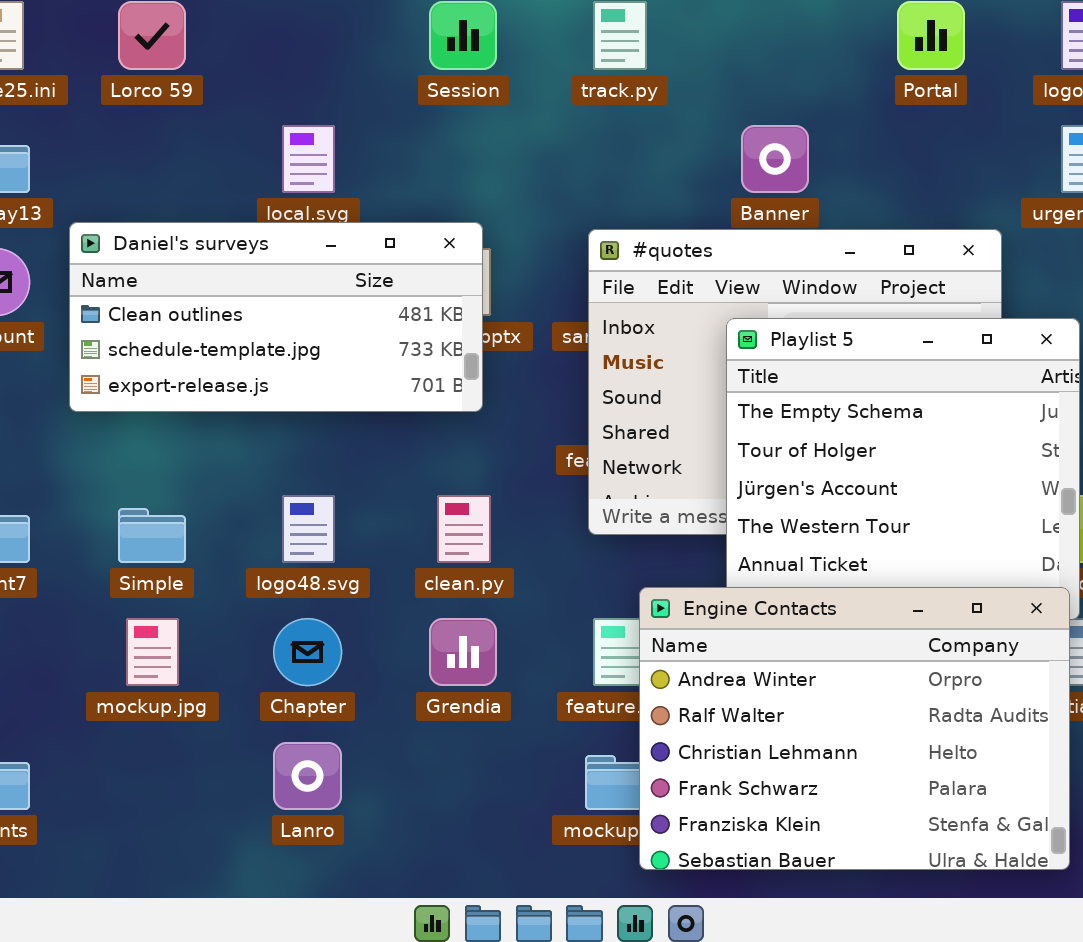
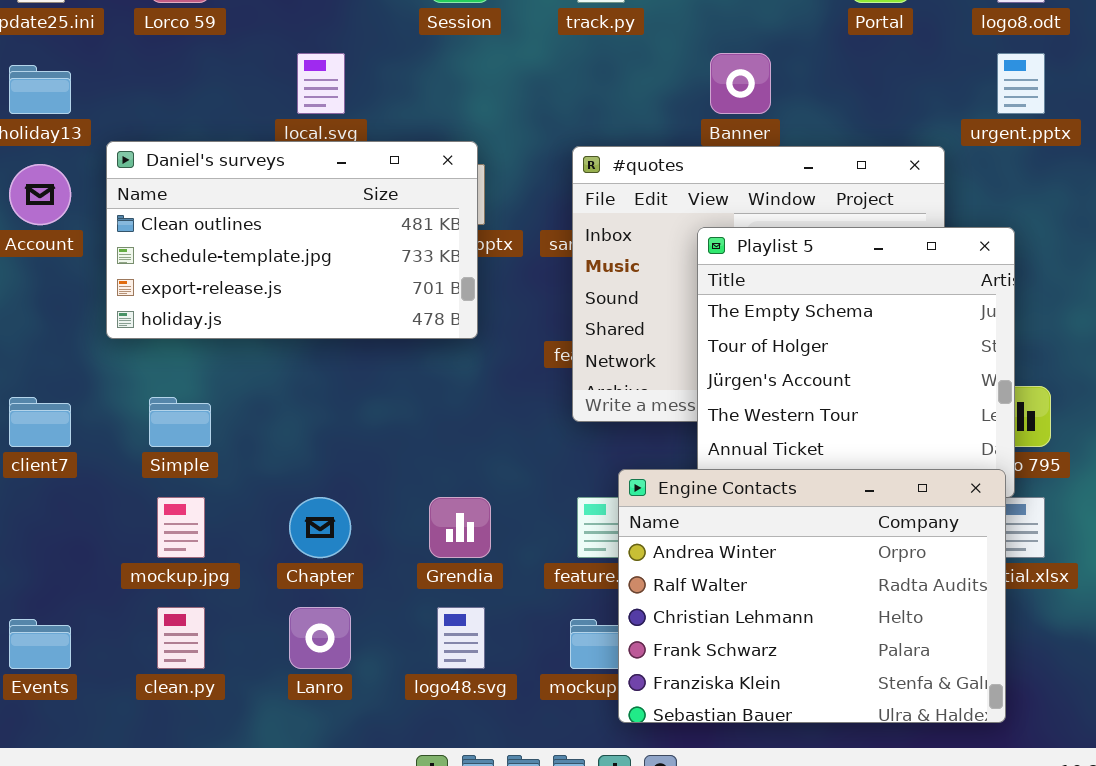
Daniel's surveys: [69,222,483,412] -> [106,141,478,339], resized
logo48.svg: [282,495,335,563] -> [437,607,485,669], moved
clean.py: [437,495,491,563] -> [157,607,205,669], moved

